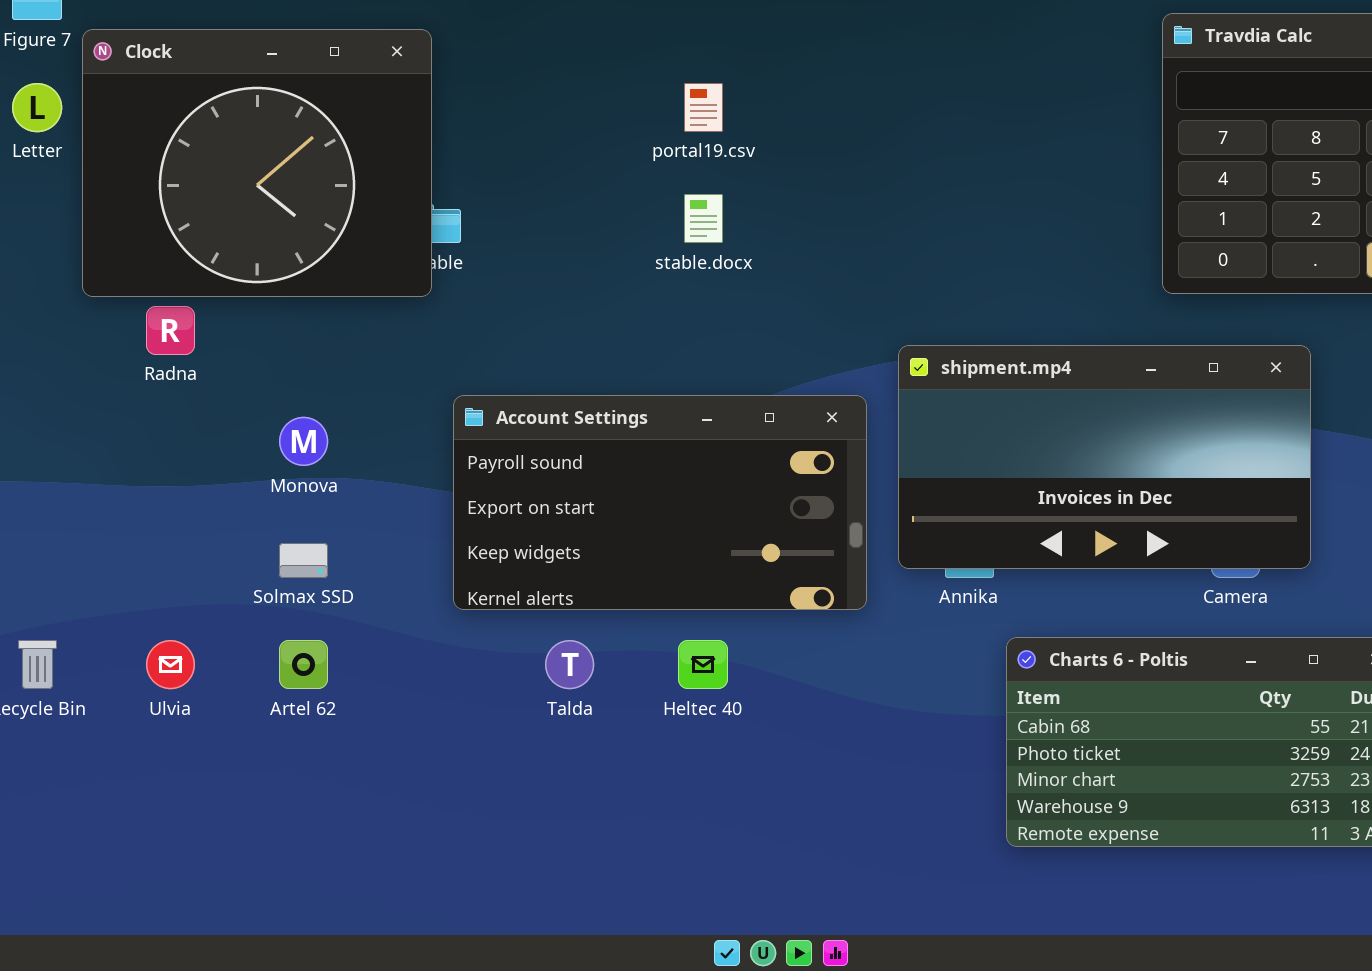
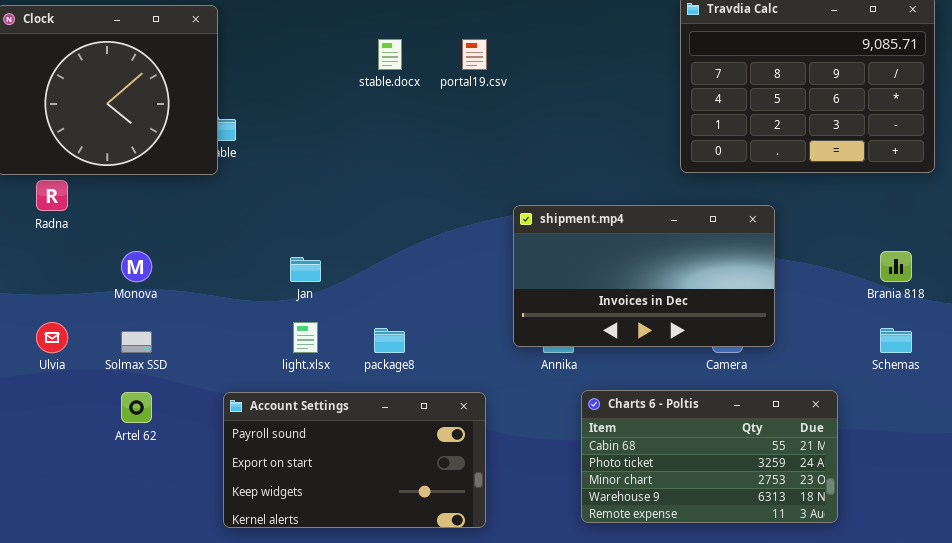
portal19.csv: [684,83,723,132] -> [462,39,487,70], moved
stable.docx: [684,194,723,243] -> [378,39,402,70], moved
Account Settings: [453,395,867,610] -> [223,392,486,528], moved
Ulvia: [146,640,195,689] -> [36,322,68,353], moved

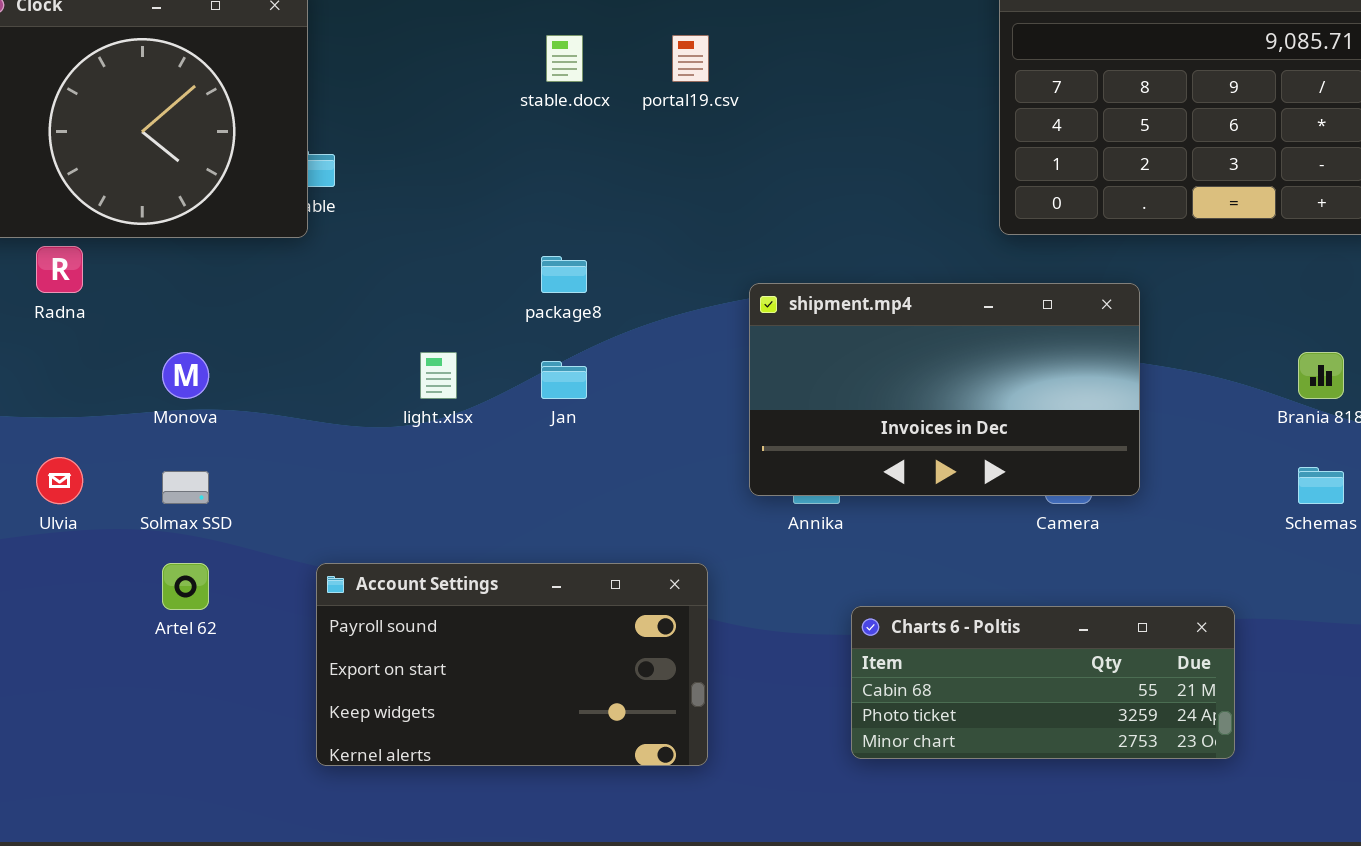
Jan: [290,257,321,282] -> [541,361,587,399], moved
light.xlsx: [293,322,318,353] -> [420,352,457,399], moved
package8: [374,328,405,353] -> [541,256,587,293], moved
Charts 6 - Poltis: [581,390,838,523] -> [851,606,1235,759], resized

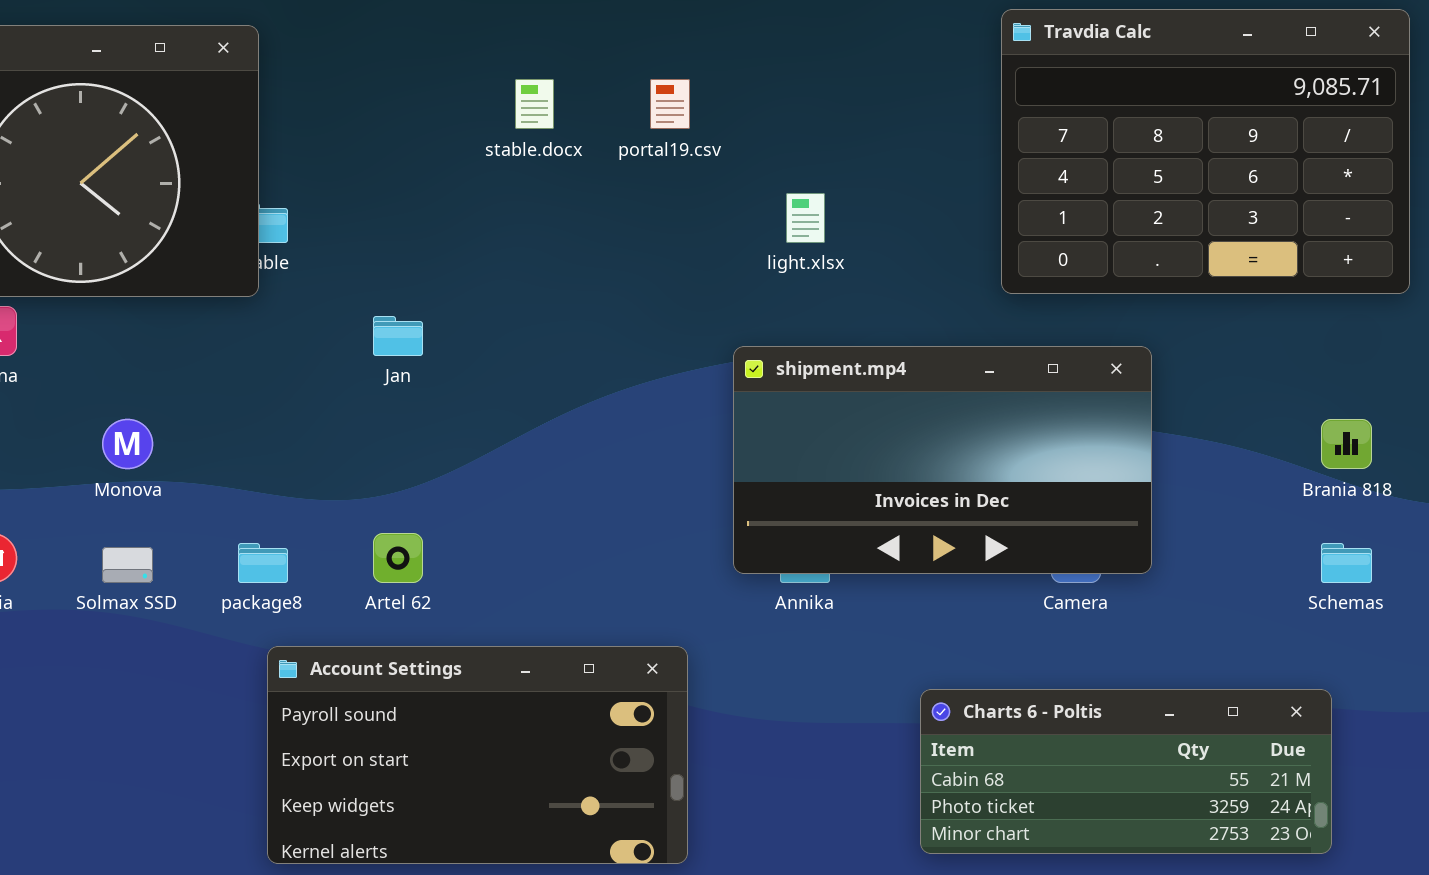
package8: [541,256,587,293] -> [238,543,288,583], moved
light.xlsx: [420,352,457,399] -> [786,193,825,243], moved
Jan: [541,361,587,399] -> [373,316,423,356], moved
Artel 62: [162,563,209,610] -> [373,533,423,583], moved
Charts 6 - Poltis: [851,606,1235,759] -> [920,689,1332,854], moved

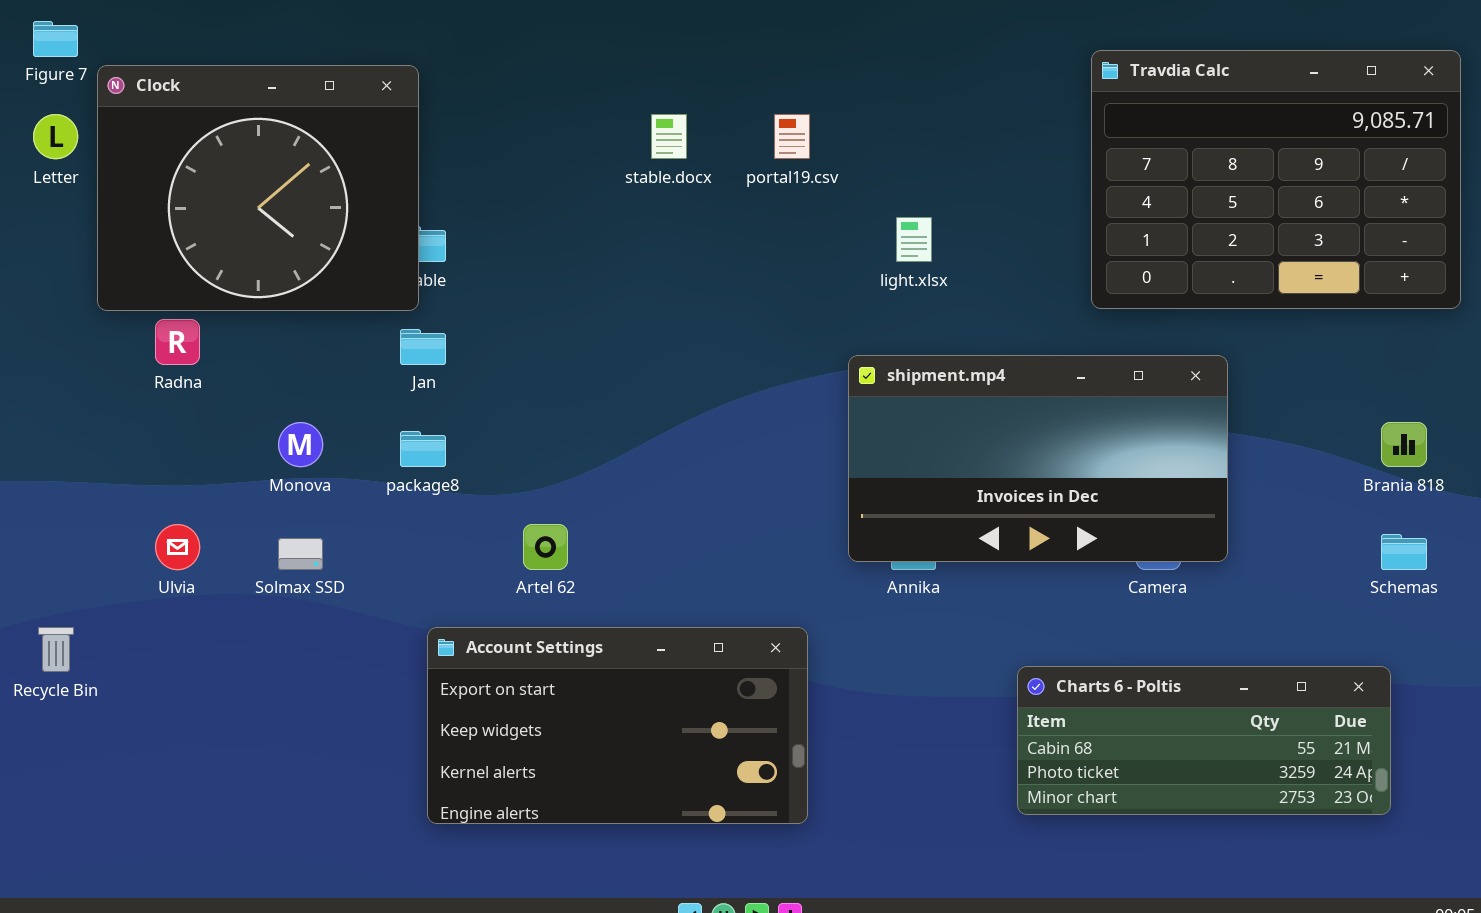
Jan: [373,316,423,356] -> [400,329,446,365], moved
package8: [238,543,288,583] -> [400,431,446,467], moved
Account Settings: [267,646,688,864] -> [427,627,808,824], scrolled down 1 row

